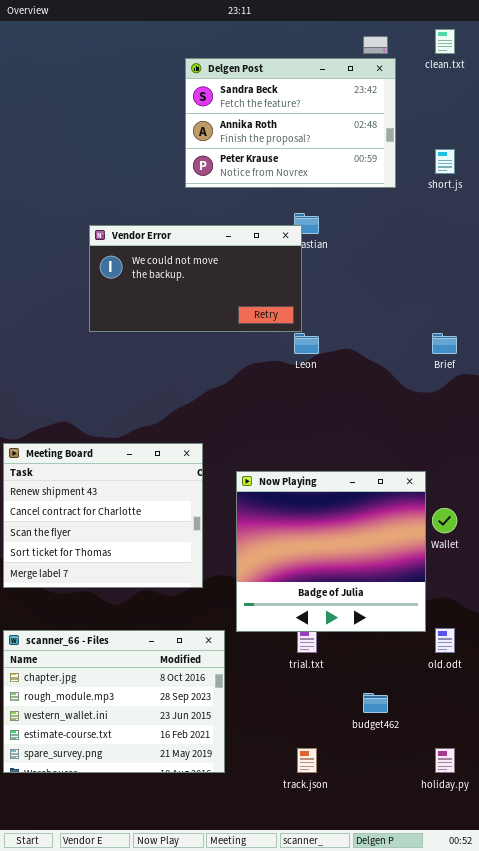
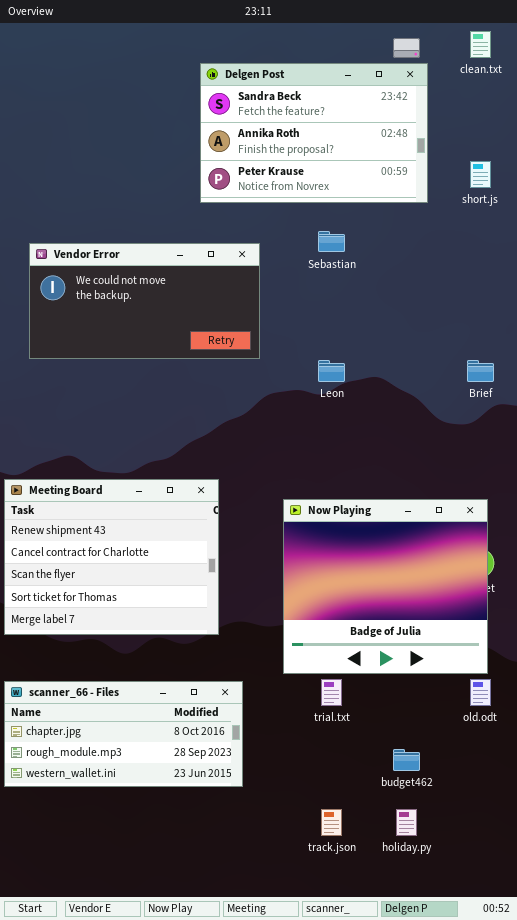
Vendor Error: [89,225,302,332] -> [29,243,260,359], moved
Now Playing: [236,471,426,632] -> [283,499,488,674], moved
scanner_66 - Files: [3,630,225,773] -> [4,681,243,787], resized
holiday.py: [435,748,455,773] -> [396,809,417,836], moved

